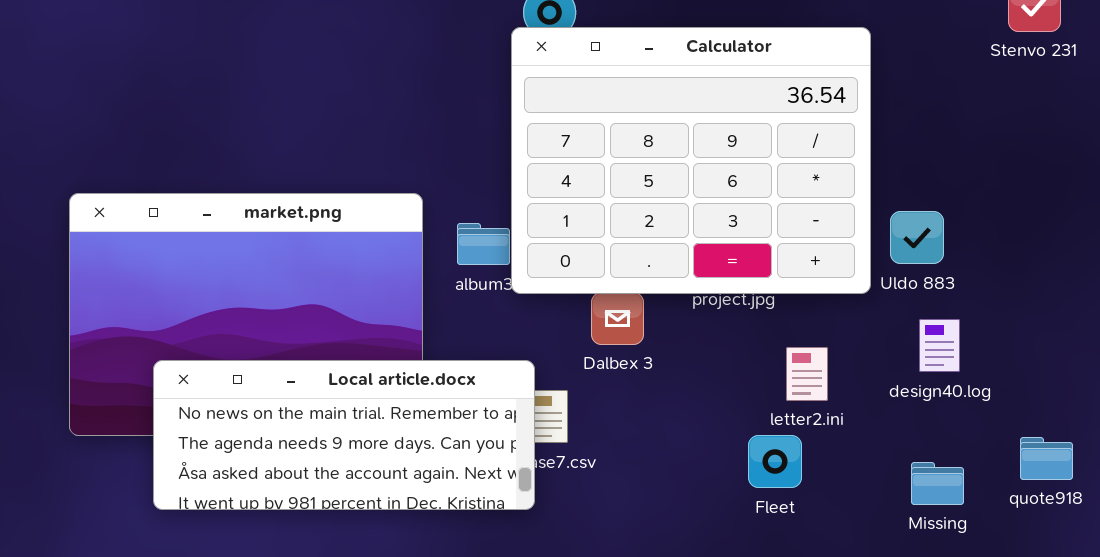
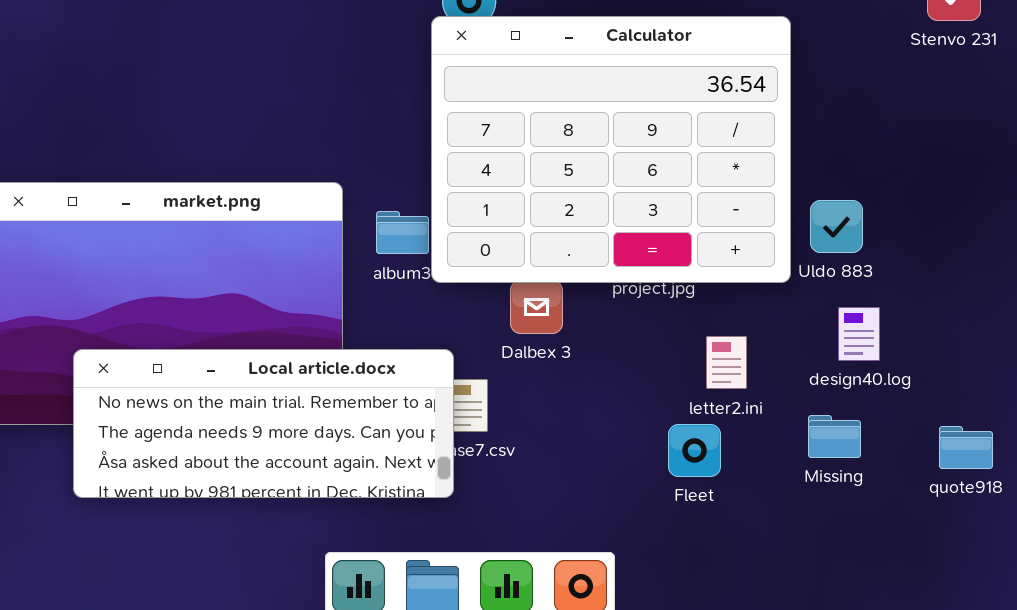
Missing: [911,462,964,505] -> [808,415,861,458], moved

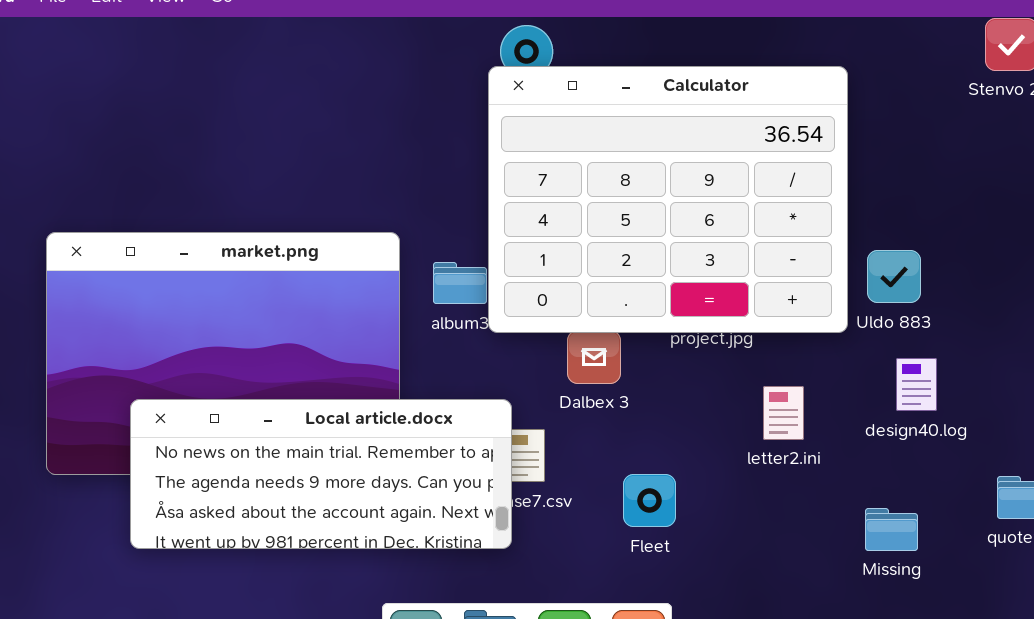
Missing: [808,415,861,458] -> [865,508,918,551], moved
Fleet: [668,424,721,477] -> [623,474,676,527], moved

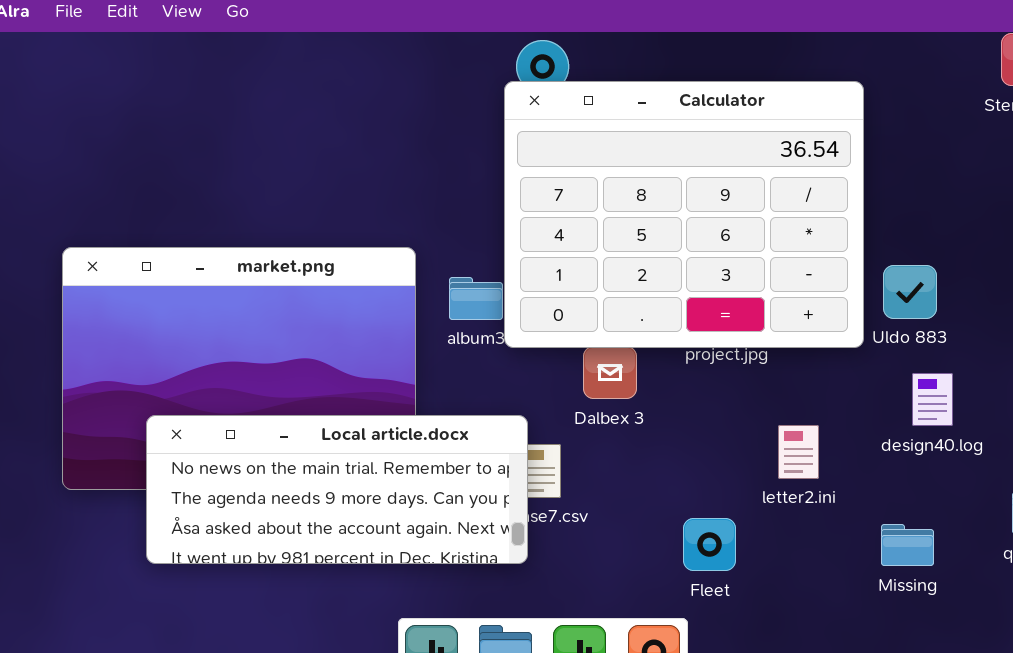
letter2.ini: [763,386,804,440] -> [778,425,819,479], moved
Fleet: [623,474,676,527] -> [683,518,736,571], moved

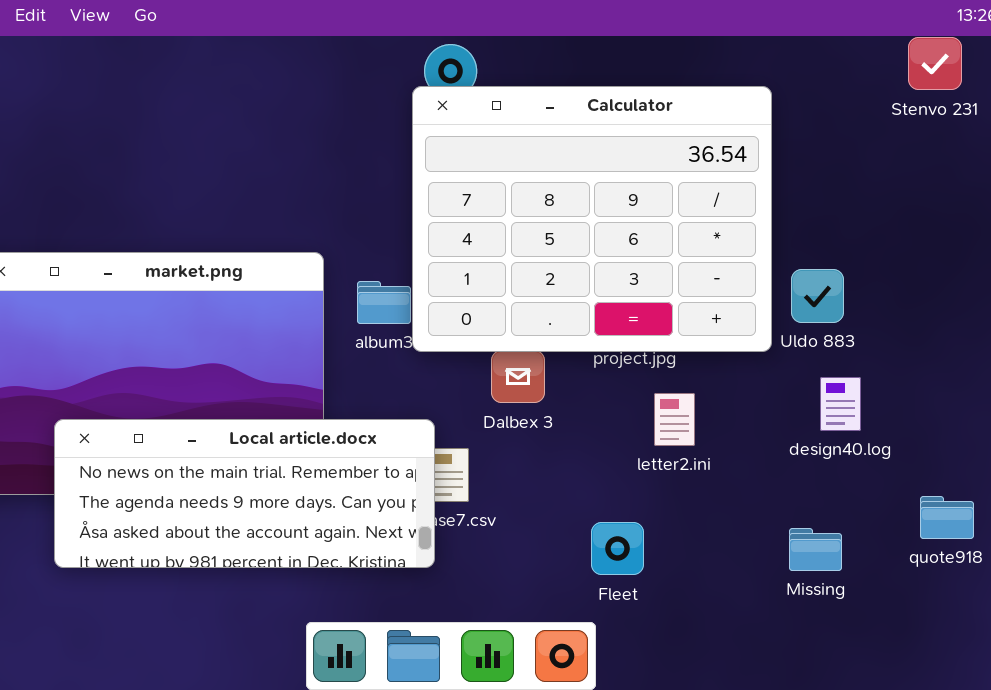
letter2.ini: [778,425,819,479] -> [654,393,695,446], moved

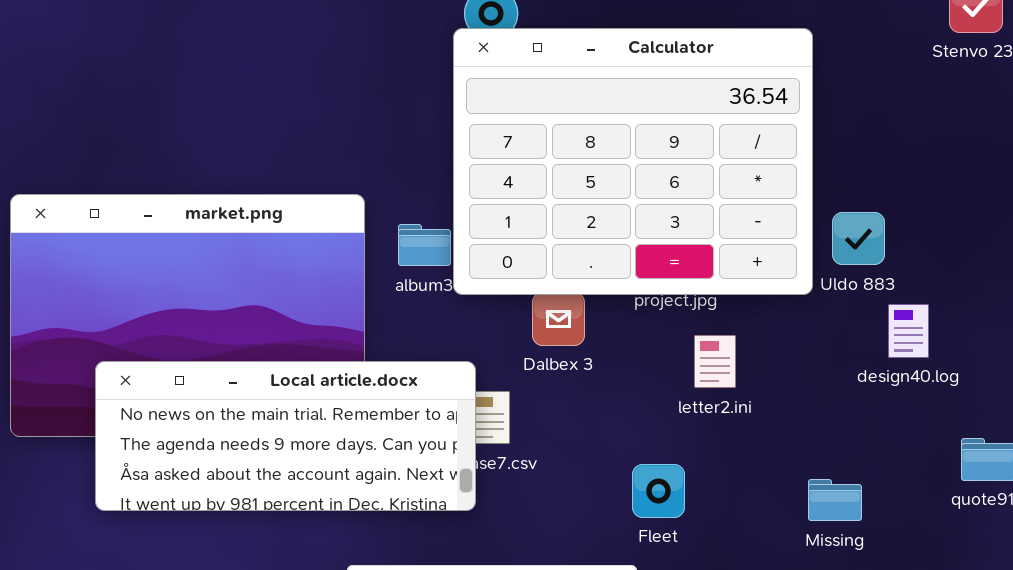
design40.log: [820,377,861,431] -> [888,304,929,358], moved
Missing: [789,528,842,571] -> [808,479,862,521], moved

